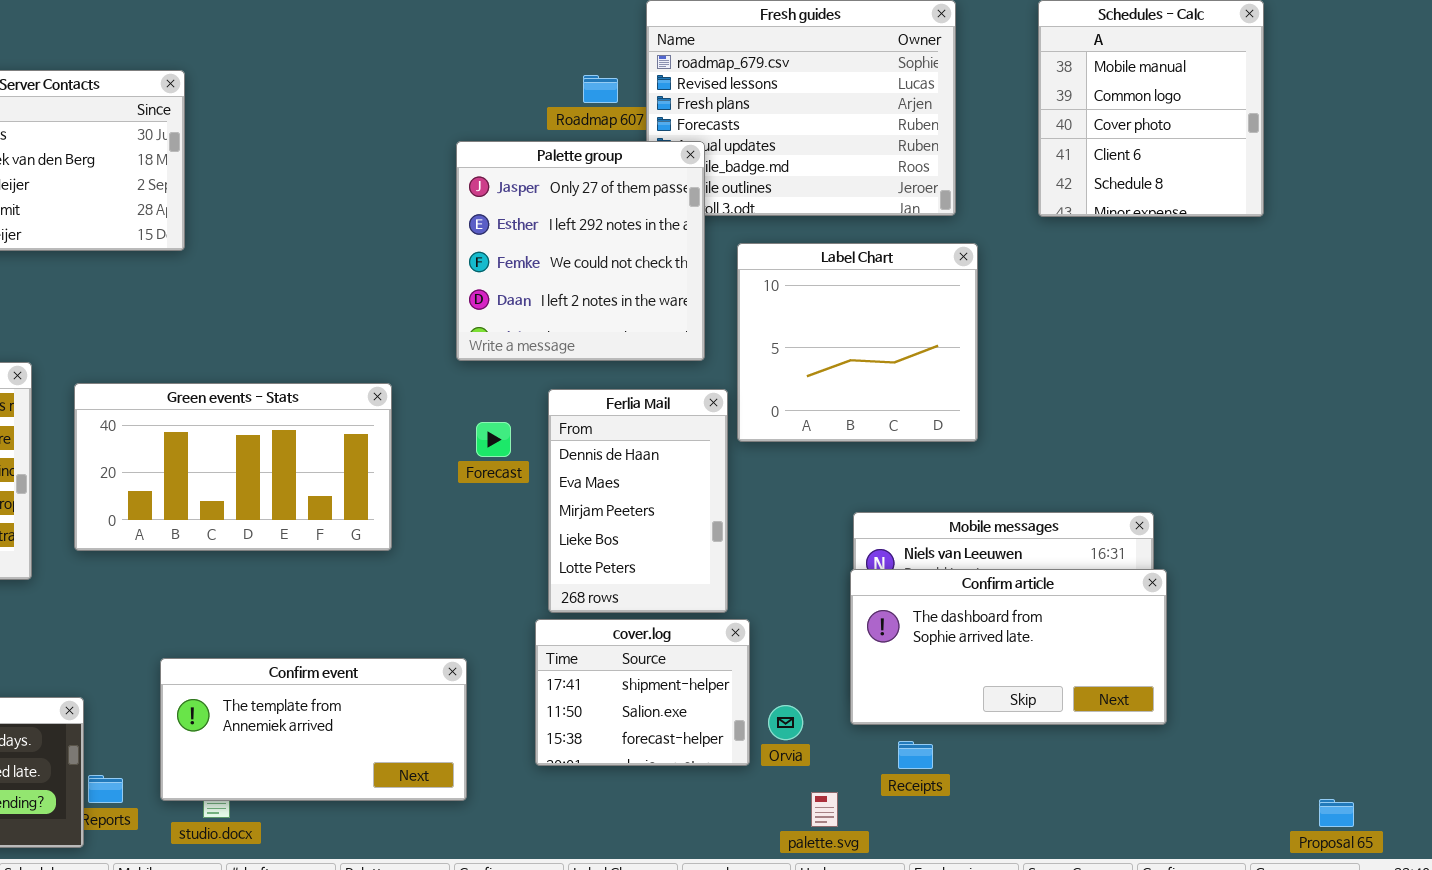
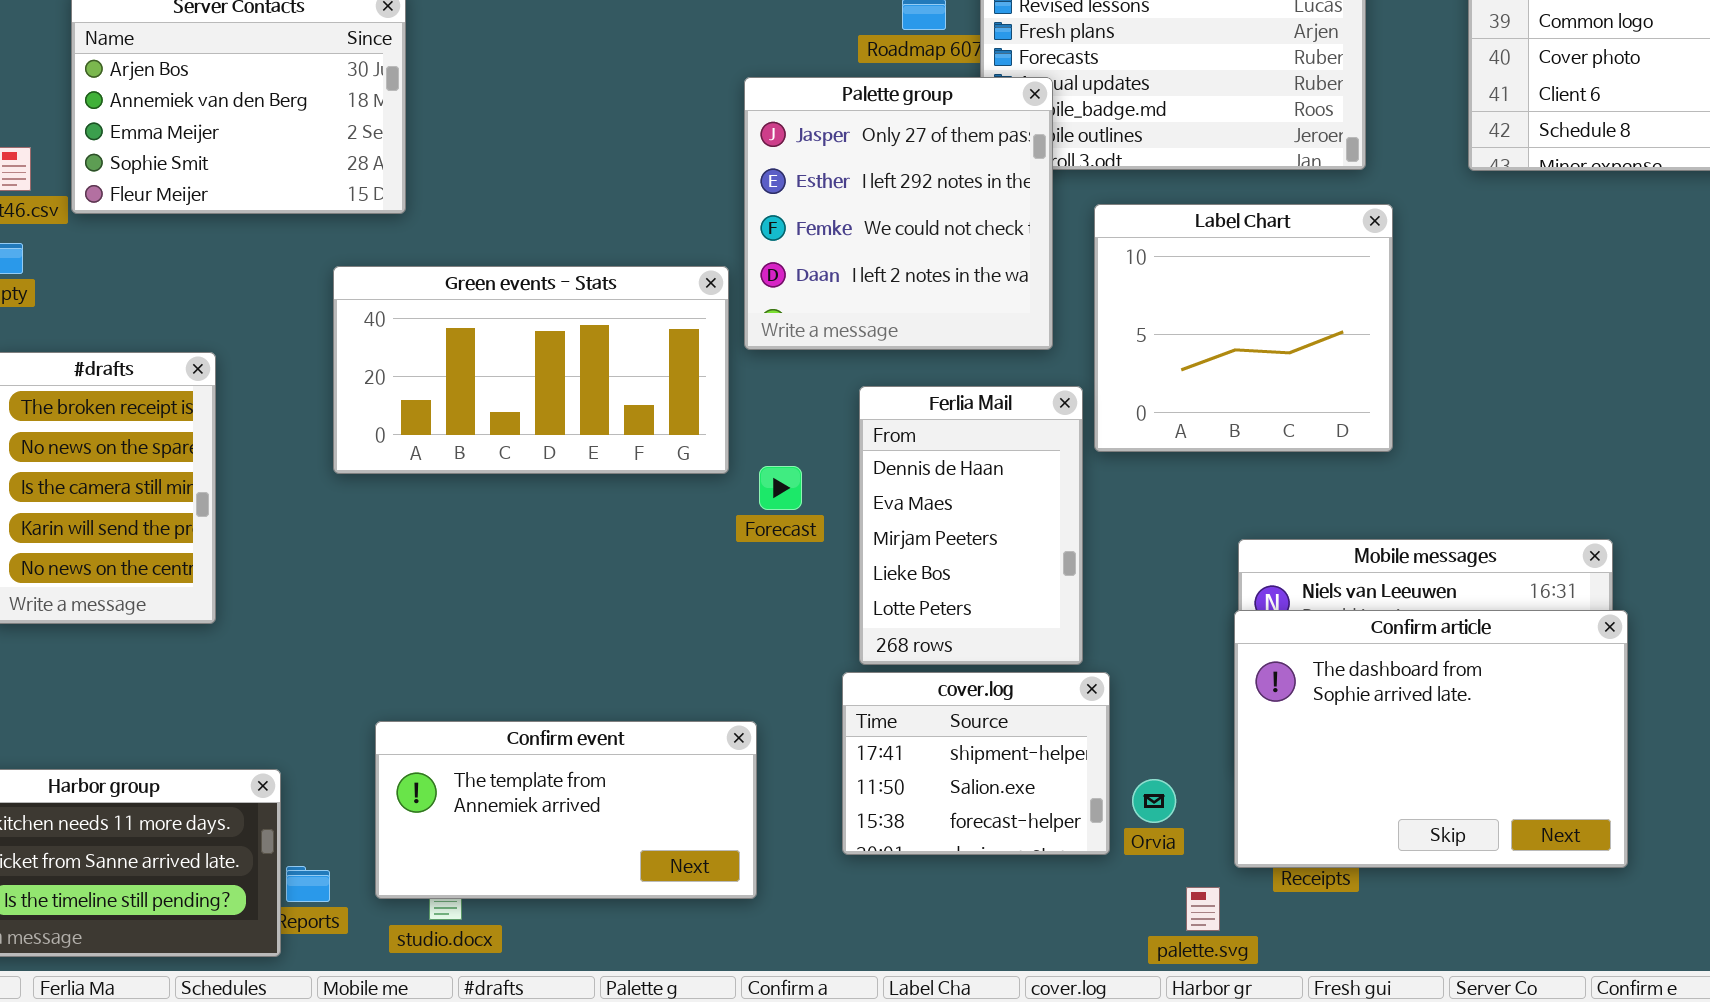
Green events - Stats: [74,383,392,551] -> [333,266,729,474], moved
Forecast: [476,422,511,457] -> [759,466,802,510], moved
Confirm article: [850,569,1167,725] -> [1234,610,1628,868], resized

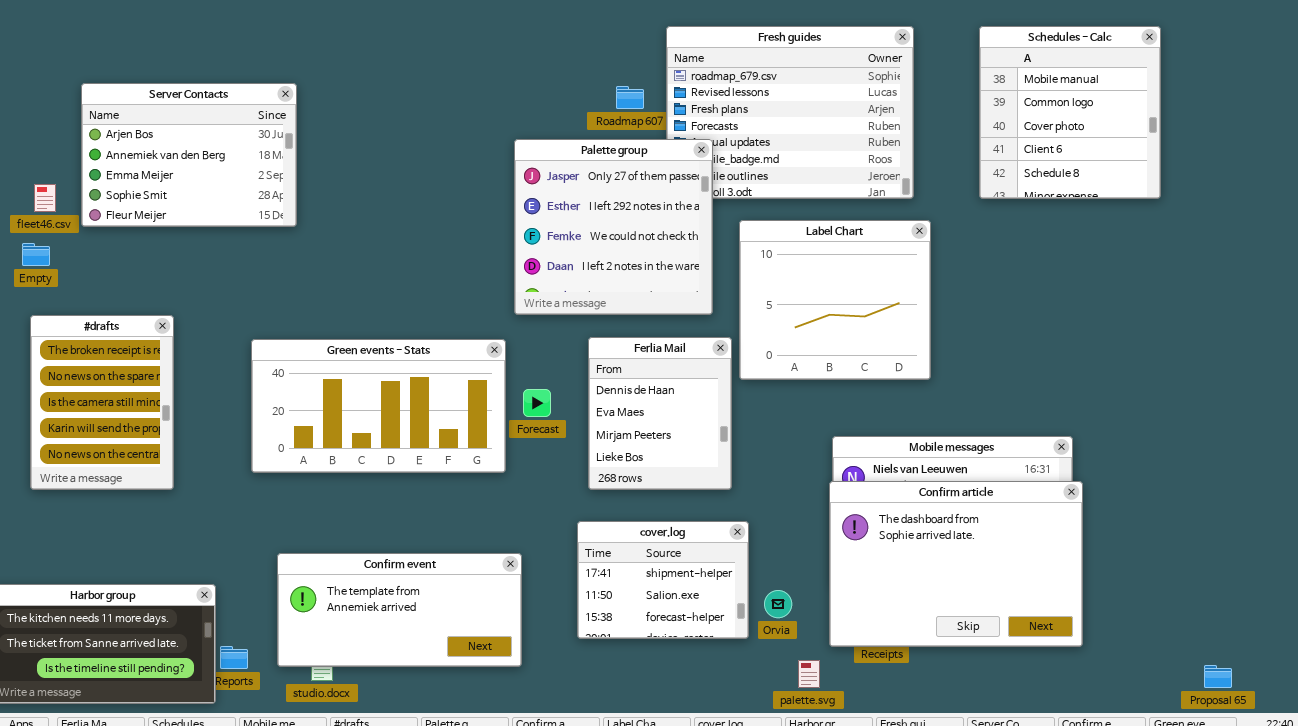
Green events - Stats: [333,266,729,474] -> [251,339,506,473], moved
Ferlia Mail: [859,386,1083,665] -> [588,337,732,490], resized

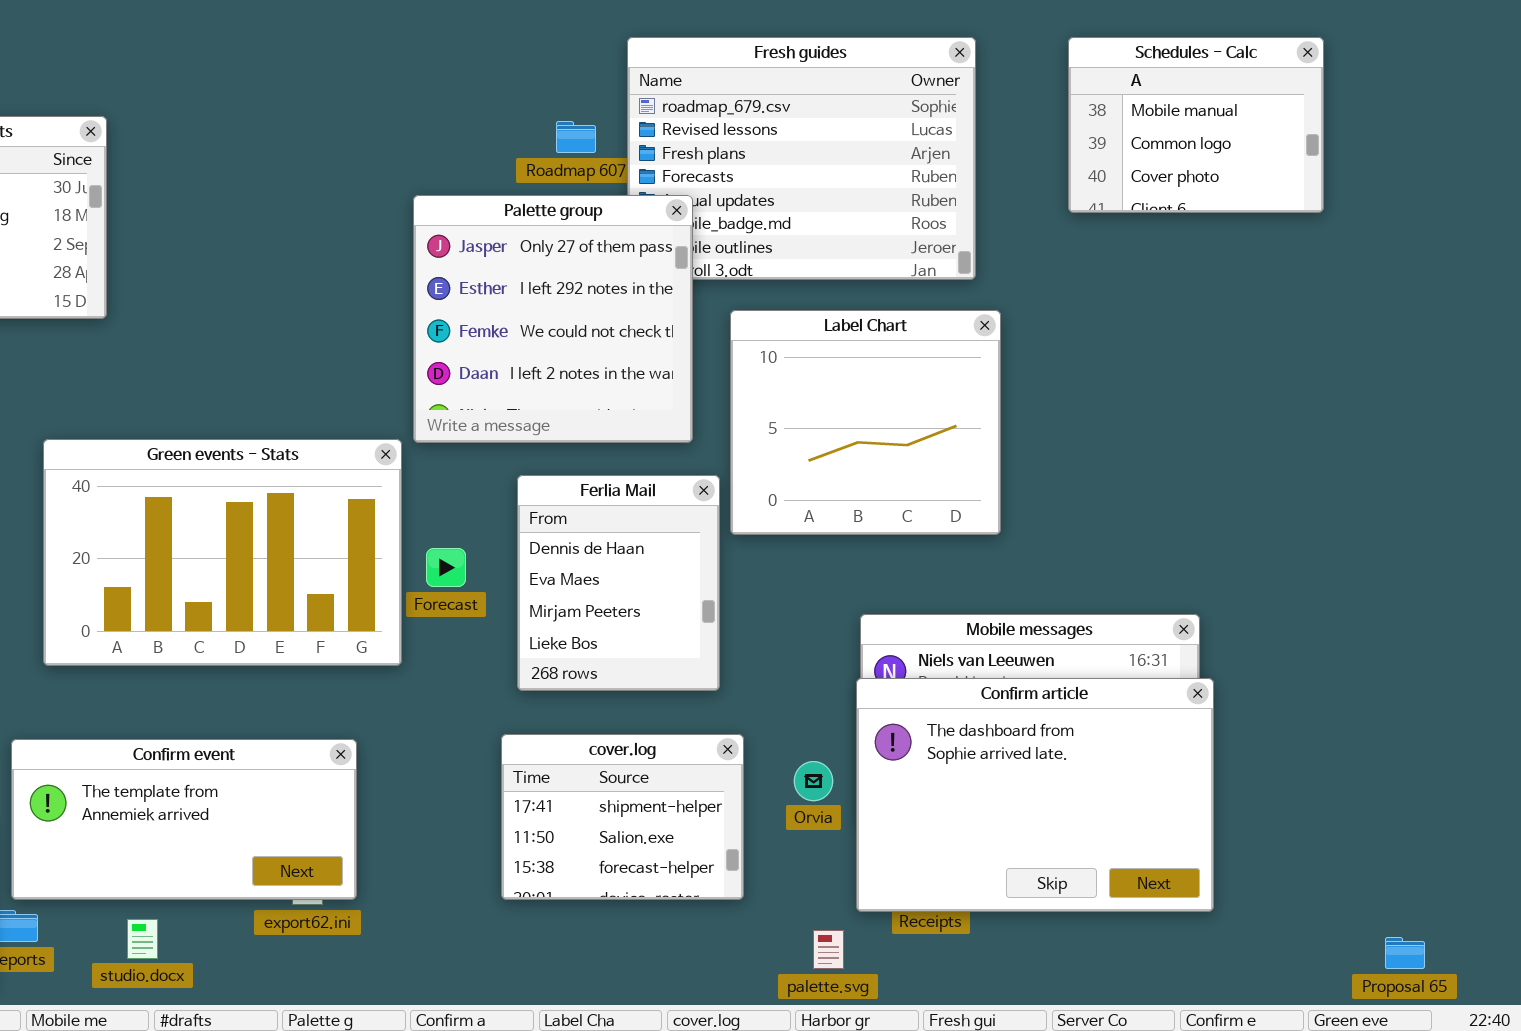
Schedules - Calc: [979,26,1161,199] -> [1068,37,1324,213], resized
Green events - Stats: [251,339,506,473] -> [43,439,402,666], resized
Confirm event: [277,553,522,667] -> [11,739,357,900], moved
Orvia: [764,590,792,618] -> [794,761,833,801], moved

